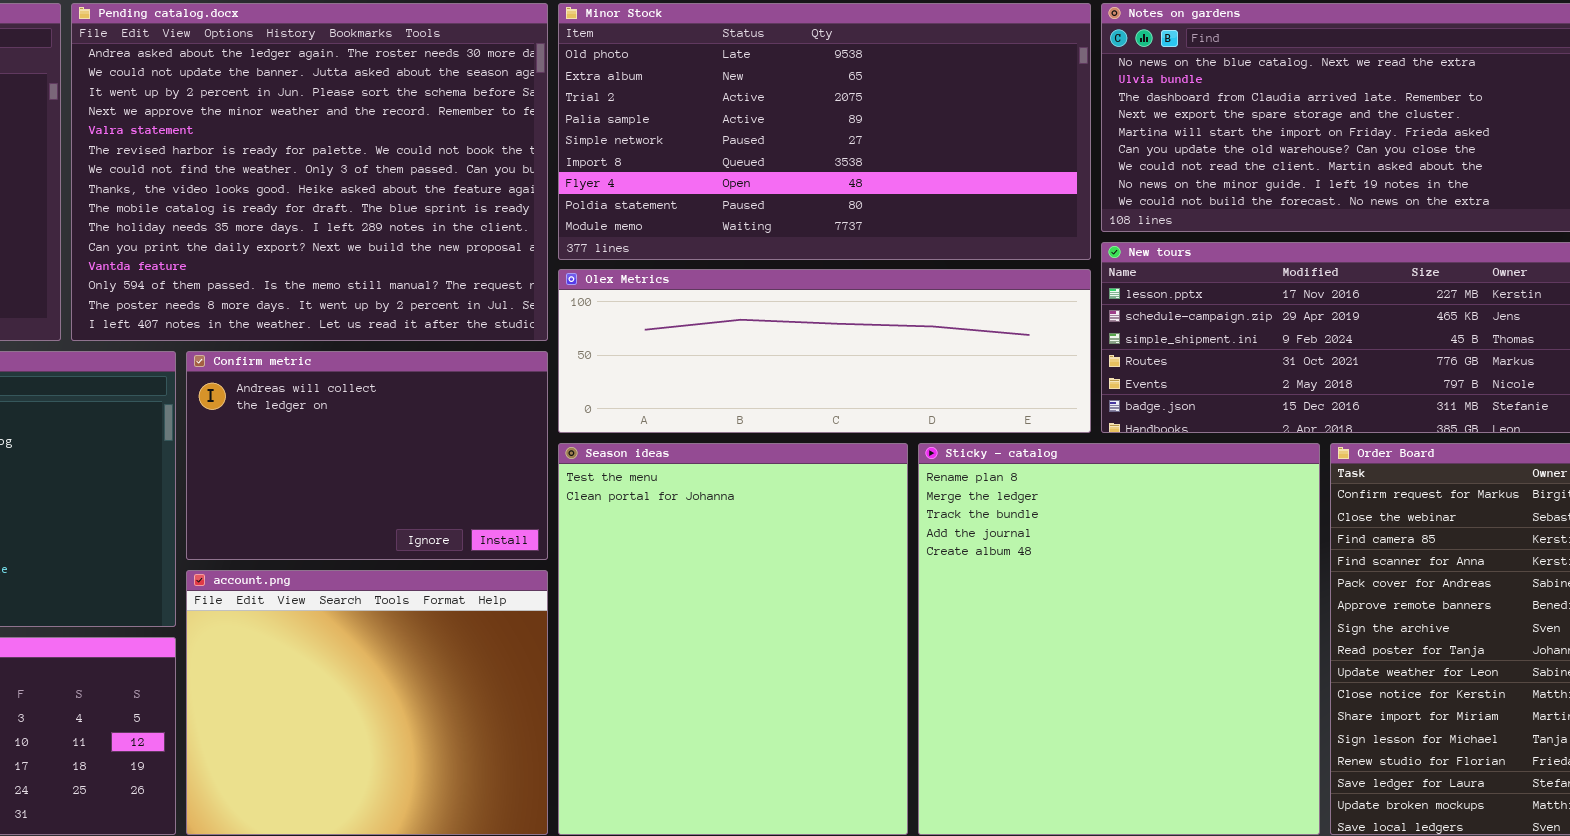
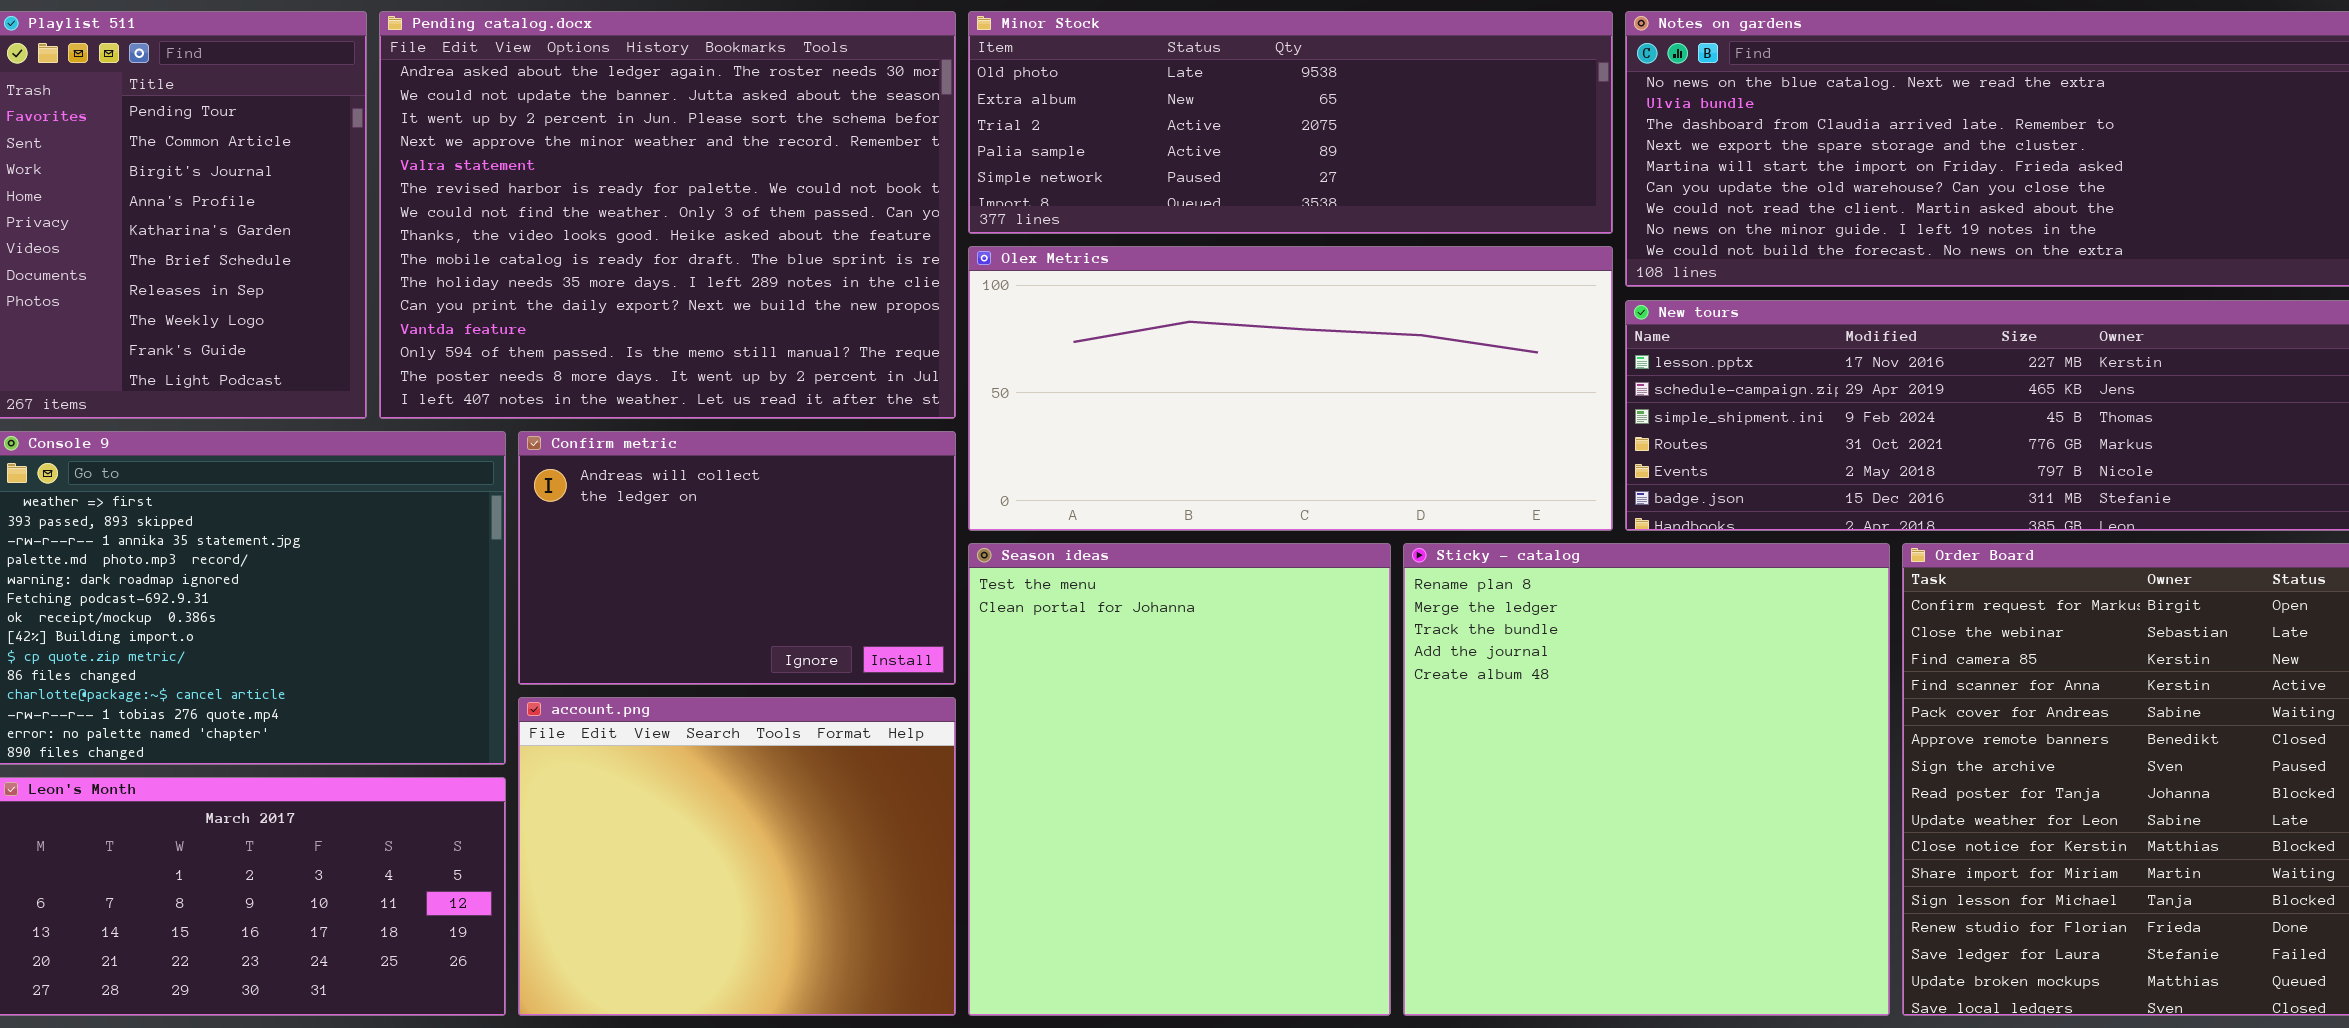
Minor Stock: [558,3,1091,260] -> [968,11,1613,234], resized
Olex Metrics: [558,269,1091,433] -> [968,246,1613,531], resized

